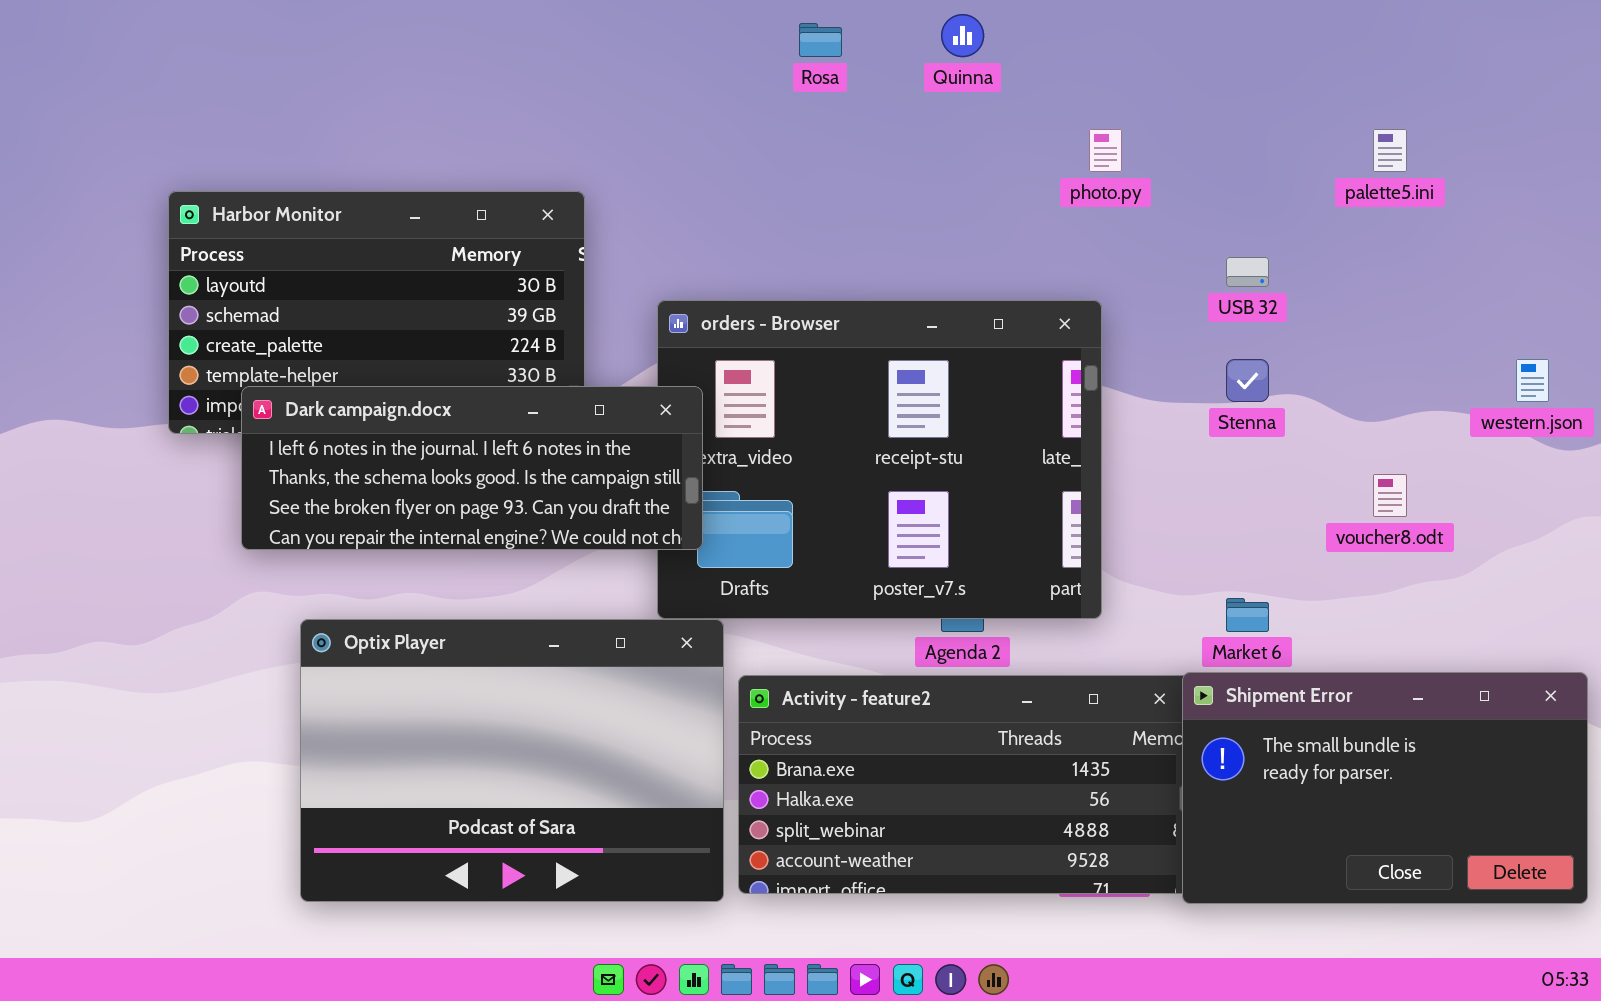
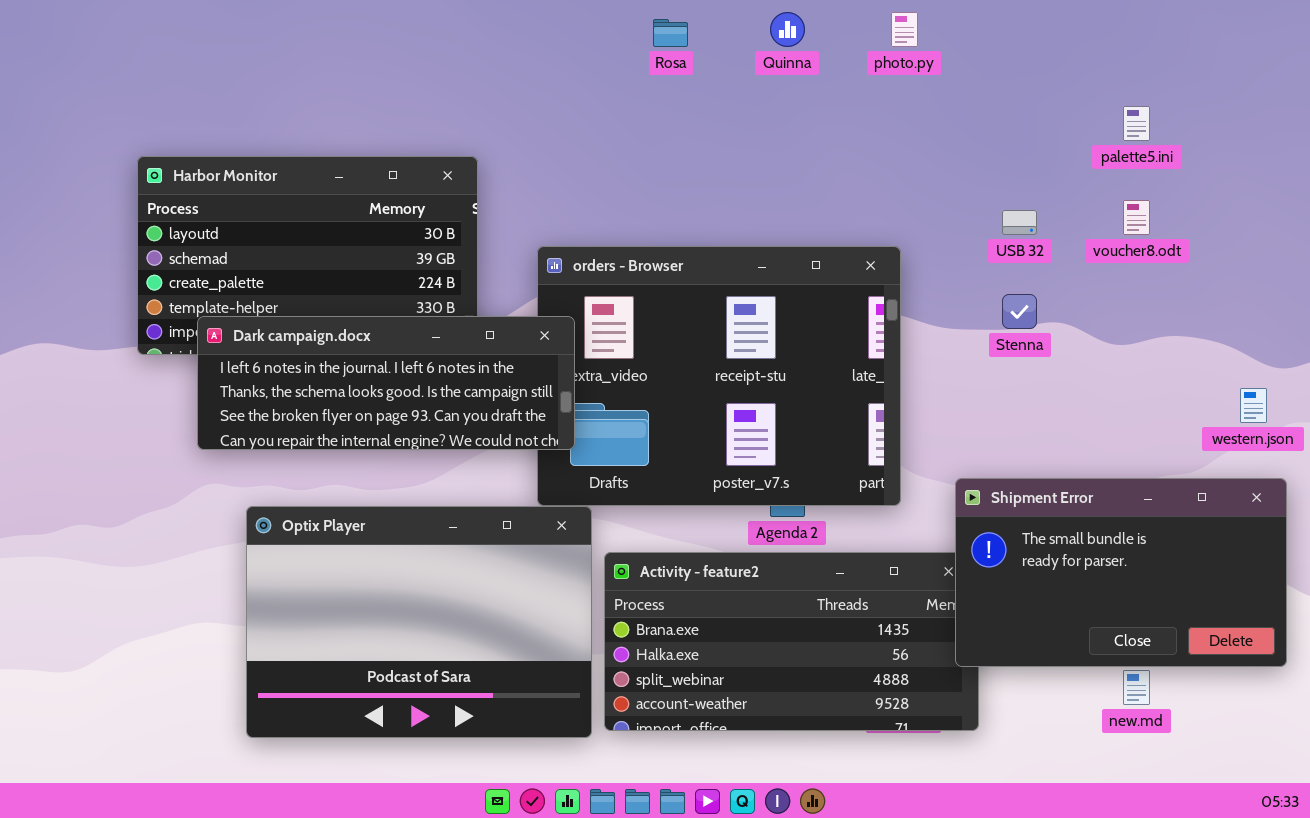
photo.py: [1089,129,1122,172] -> [891,12,918,47], moved
western.json: [1516,359,1549,402] -> [1240,388,1267,423], moved
voucher8.odt: [1373,474,1407,517] -> [1123,200,1150,235], moved
Shipment Error: [1182,672,1588,904] -> [955,478,1287,667], moved

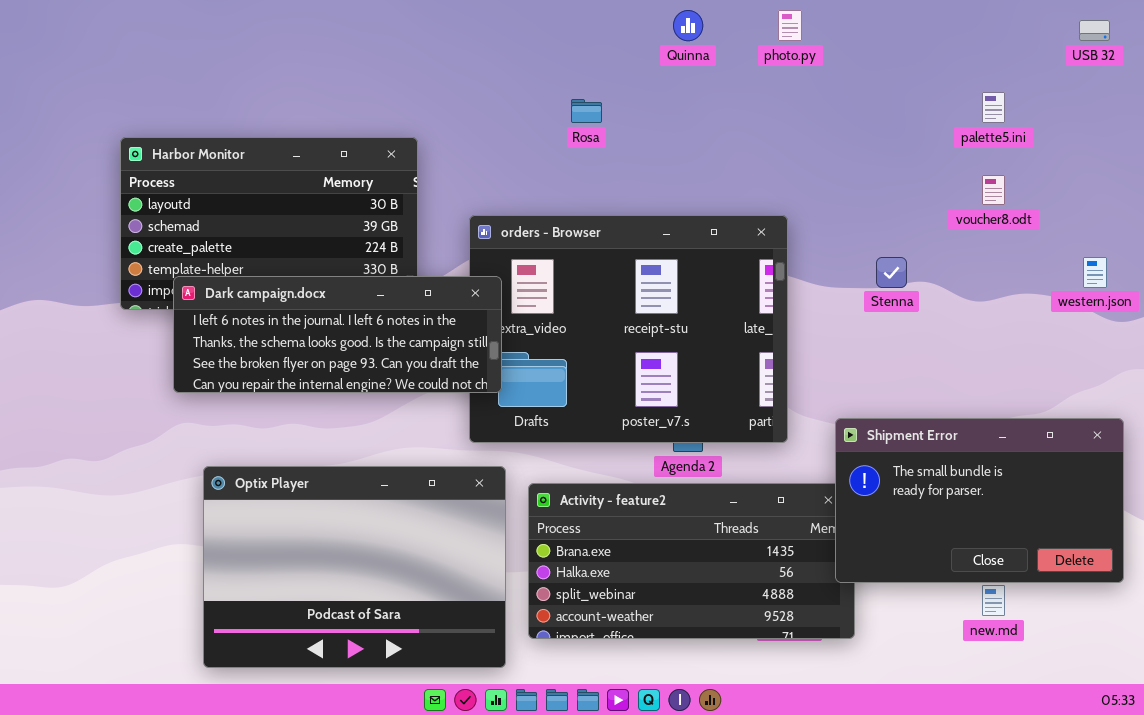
Rosa: [653,19,688,47] -> [571,99,602,123], moved
USB 32: [1002,210,1037,235] -> [1079,20,1110,41], moved
western.json: [1240,388,1267,423] -> [1083,257,1107,288], moved
Optix Player: [246,506,592,738] -> [203,466,506,668], moved

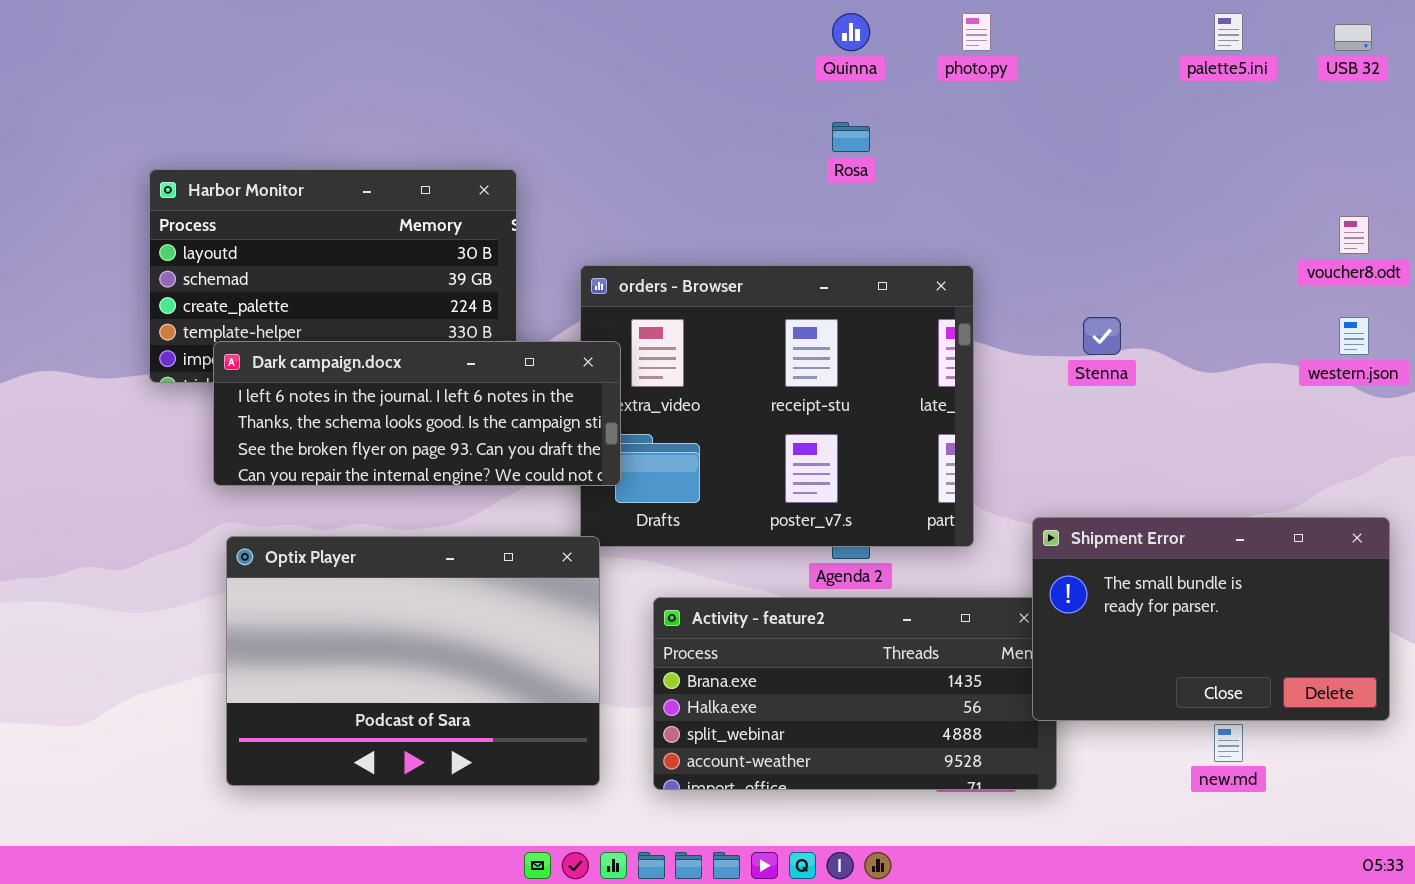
palette5.ini: [982,92,1005,123] -> [1214,13,1243,51], moved
Rosa: [571,99,602,123] -> [832,122,870,152], moved
voucher8.odt: [982,175,1005,205] -> [1339,216,1369,254], moved
Optix Player: [203,466,506,668] -> [226,536,600,786], moved

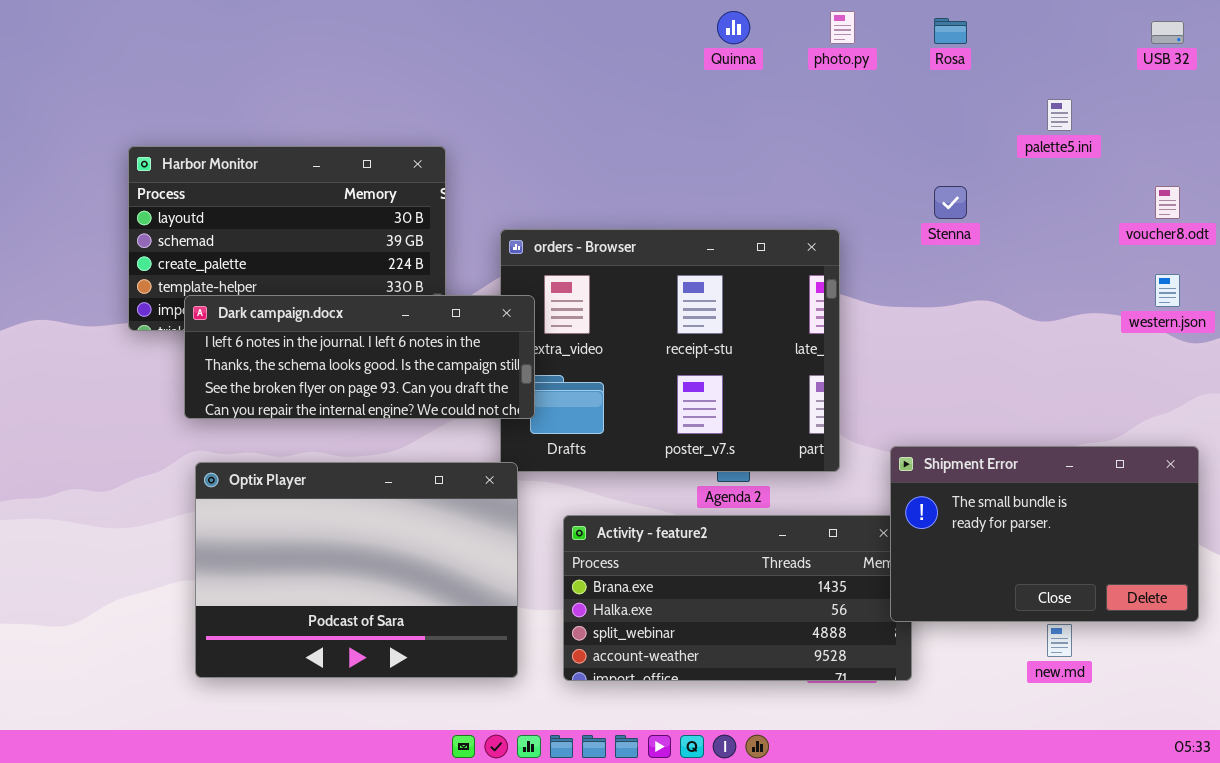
palette5.ini: [1214,13,1243,51] -> [1047,99,1072,131], moved
Rosa: [832,122,870,152] -> [934,18,967,44], moved
Stenna: [1083,317,1121,355] -> [934,186,967,219], moved

